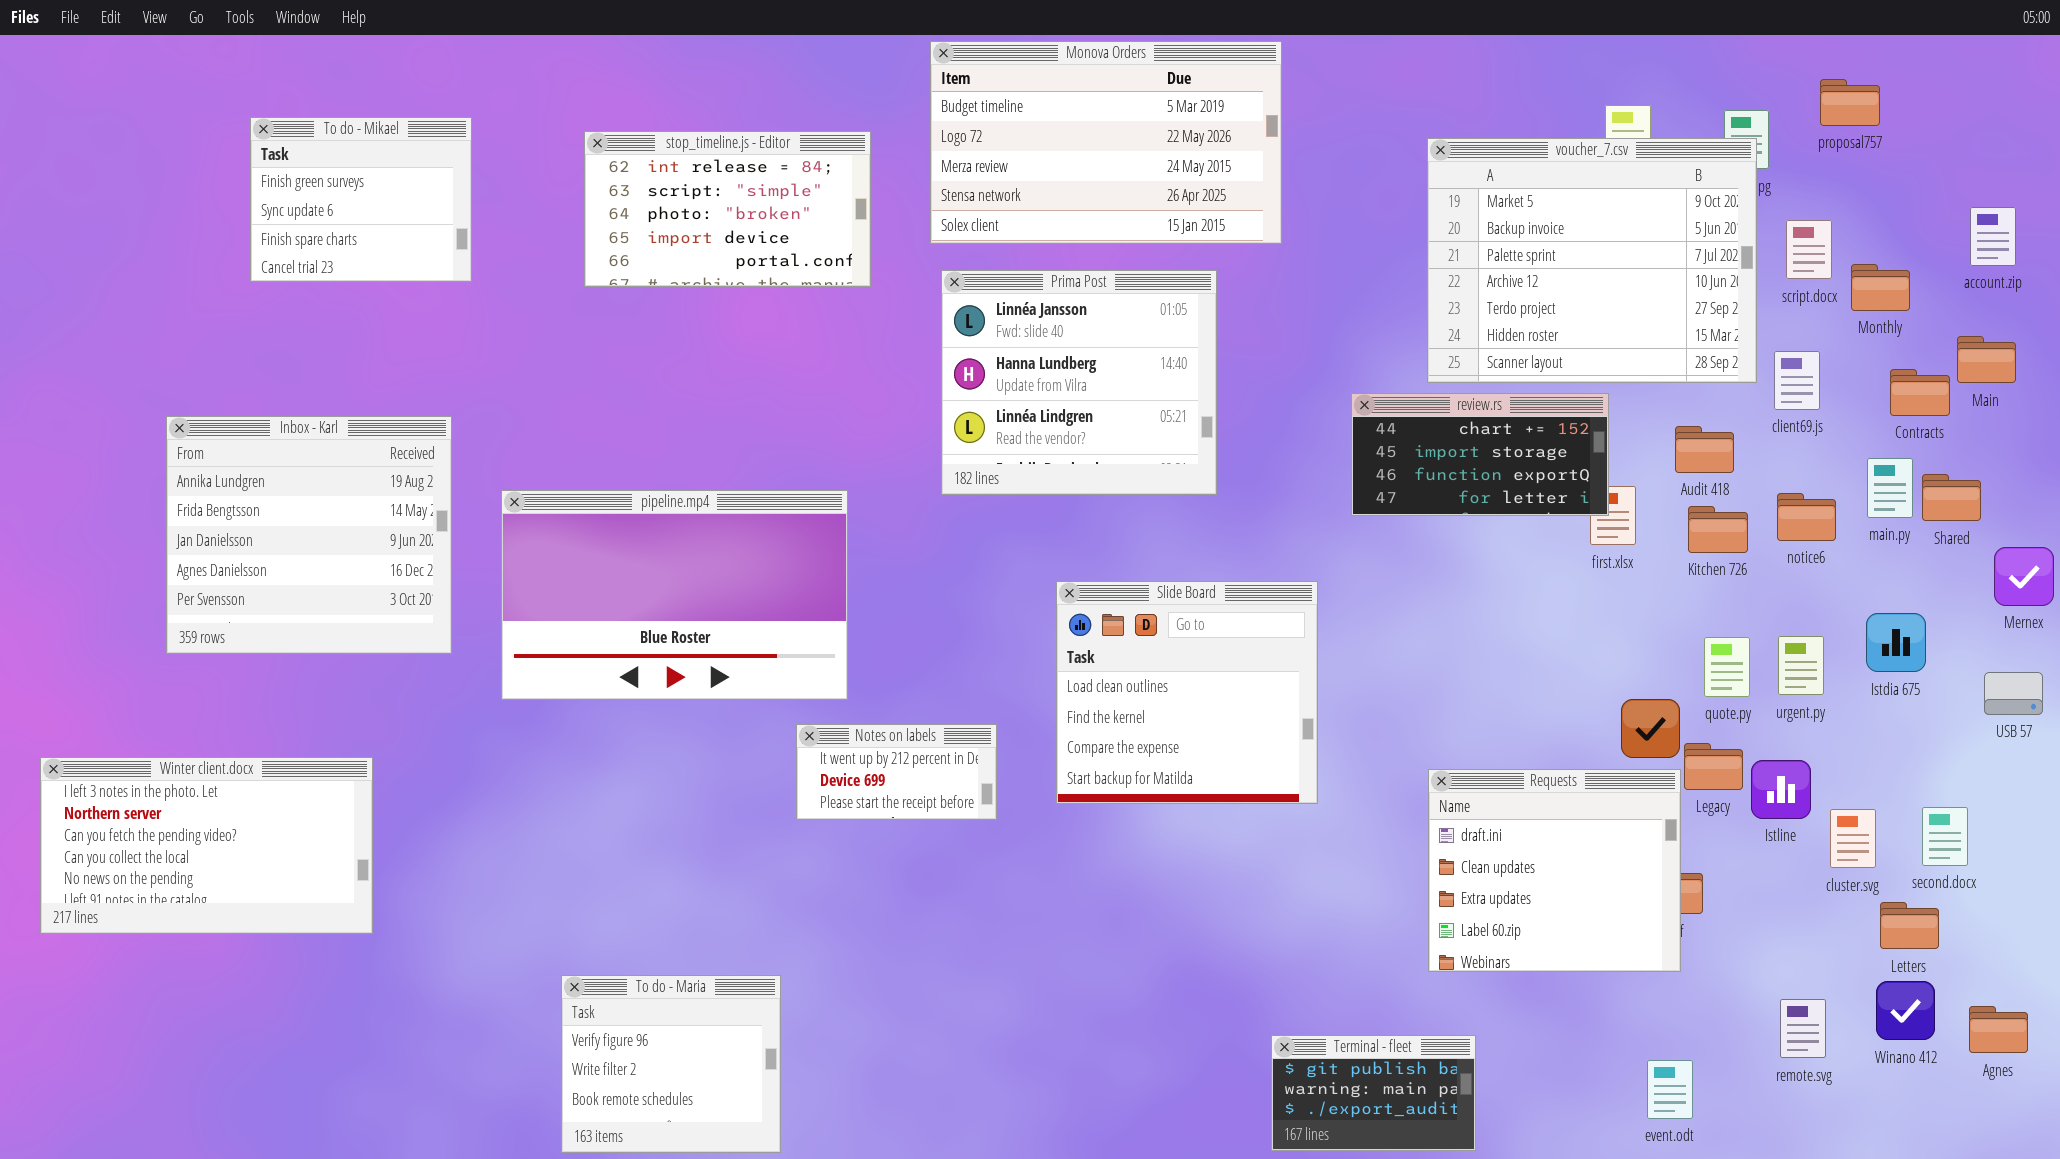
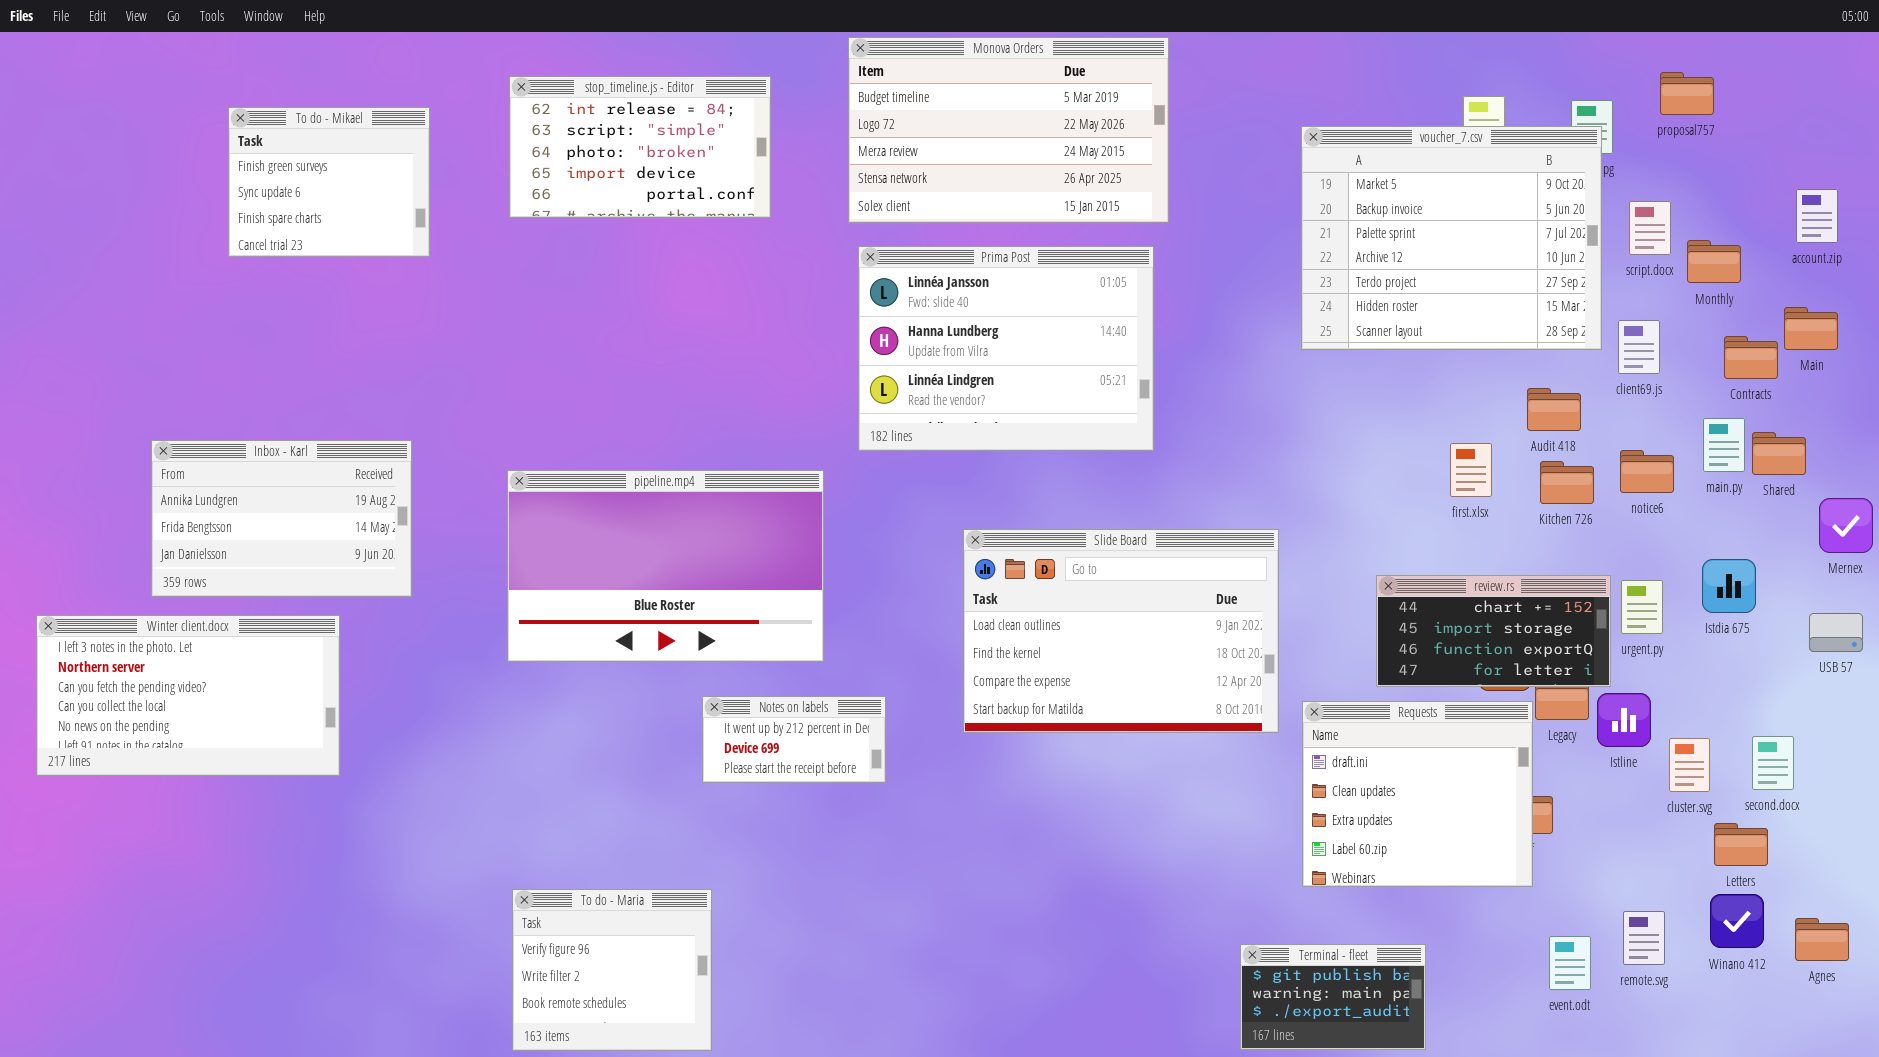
stop_timeline.js - Editor: [584,131,871,287] -> [509,76,771,218], moved
Prima Post: [941,270,1217,495] -> [858,246,1154,451], resized
review.rs: [1351,393,1609,516] -> [1376,575,1611,687], moved
Inbox - Karl: [166,416,452,654] -> [151,440,412,597], resized
pipeline.mp4: [501,490,848,700] -> [507,470,824,662], moved
Slide Board: [1056,581,1318,804] -> [963,529,1279,733], resized
Notes on labels: [796,724,997,820] -> [702,696,886,783], moved
Winter client.docx: [40,757,373,934] -> [36,615,340,776], moved
Terminal - fleet: [1271,1035,1476,1151] -> [1240,944,1426,1050], moved
event.odt: [1647,1060,1693,1119] -> [1549,936,1591,990], moved

